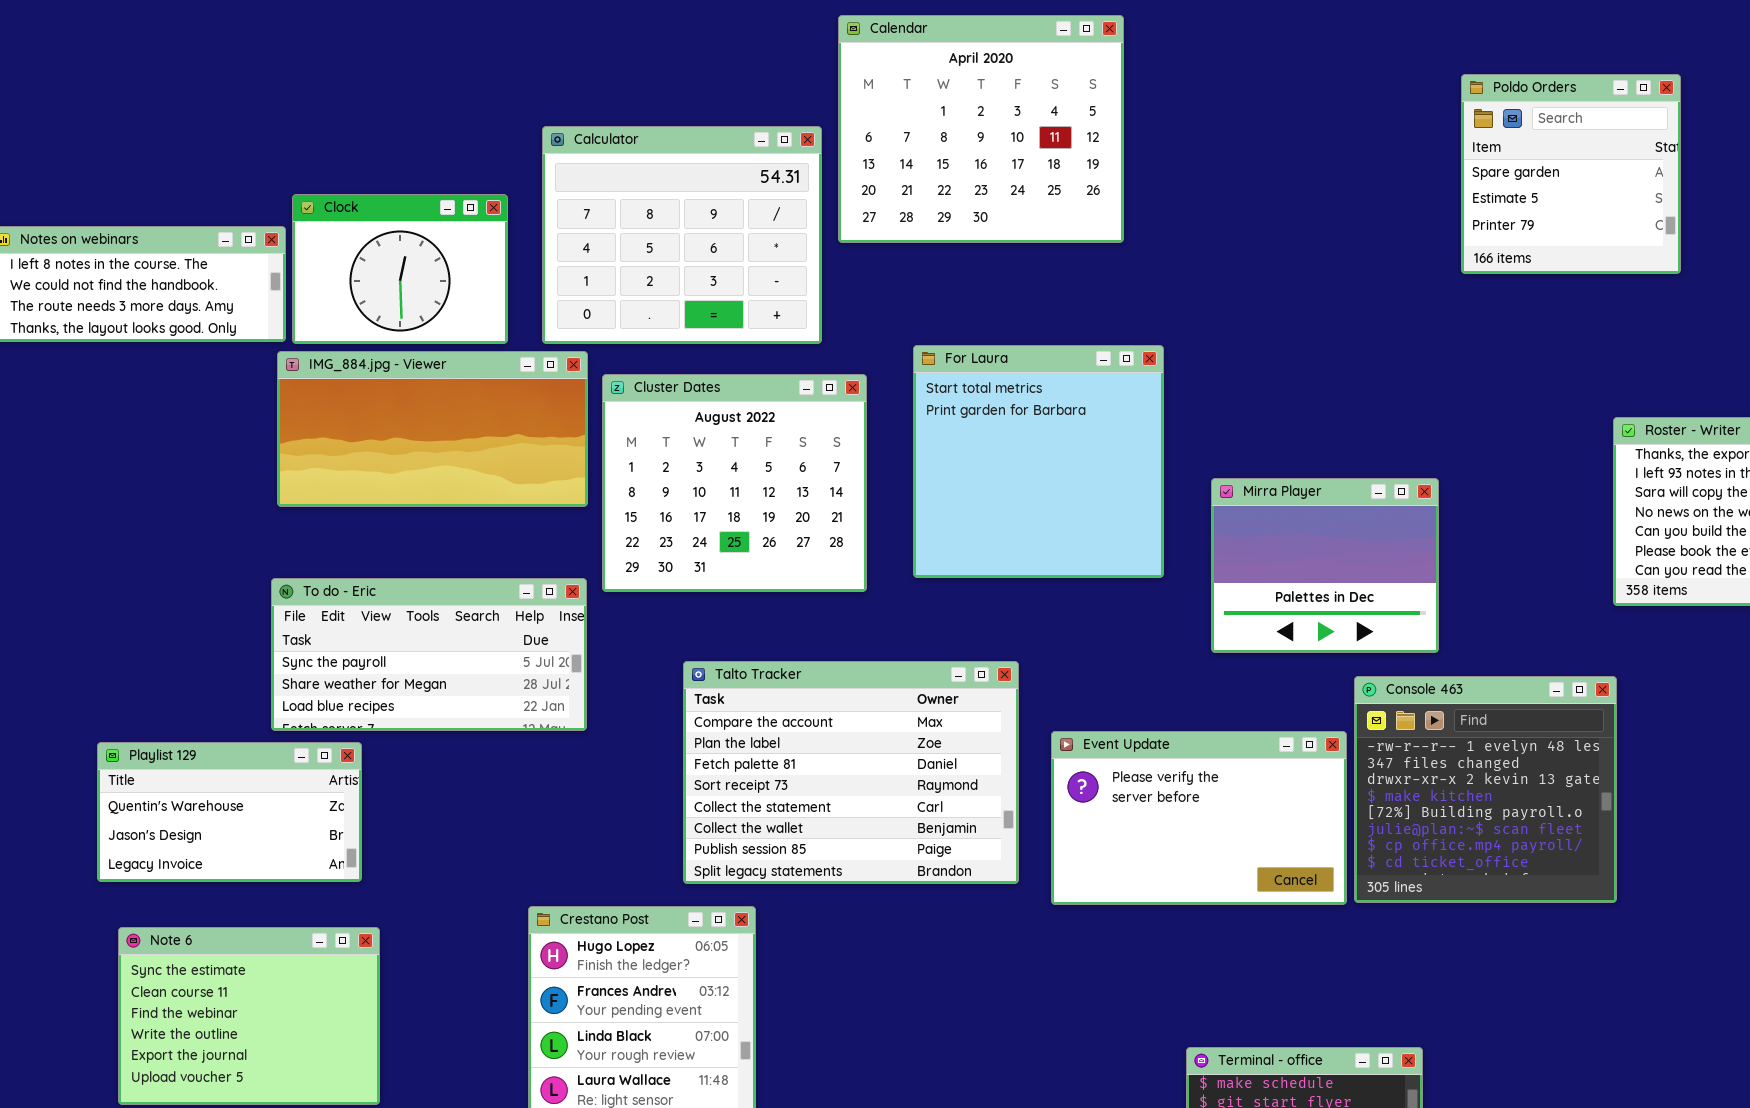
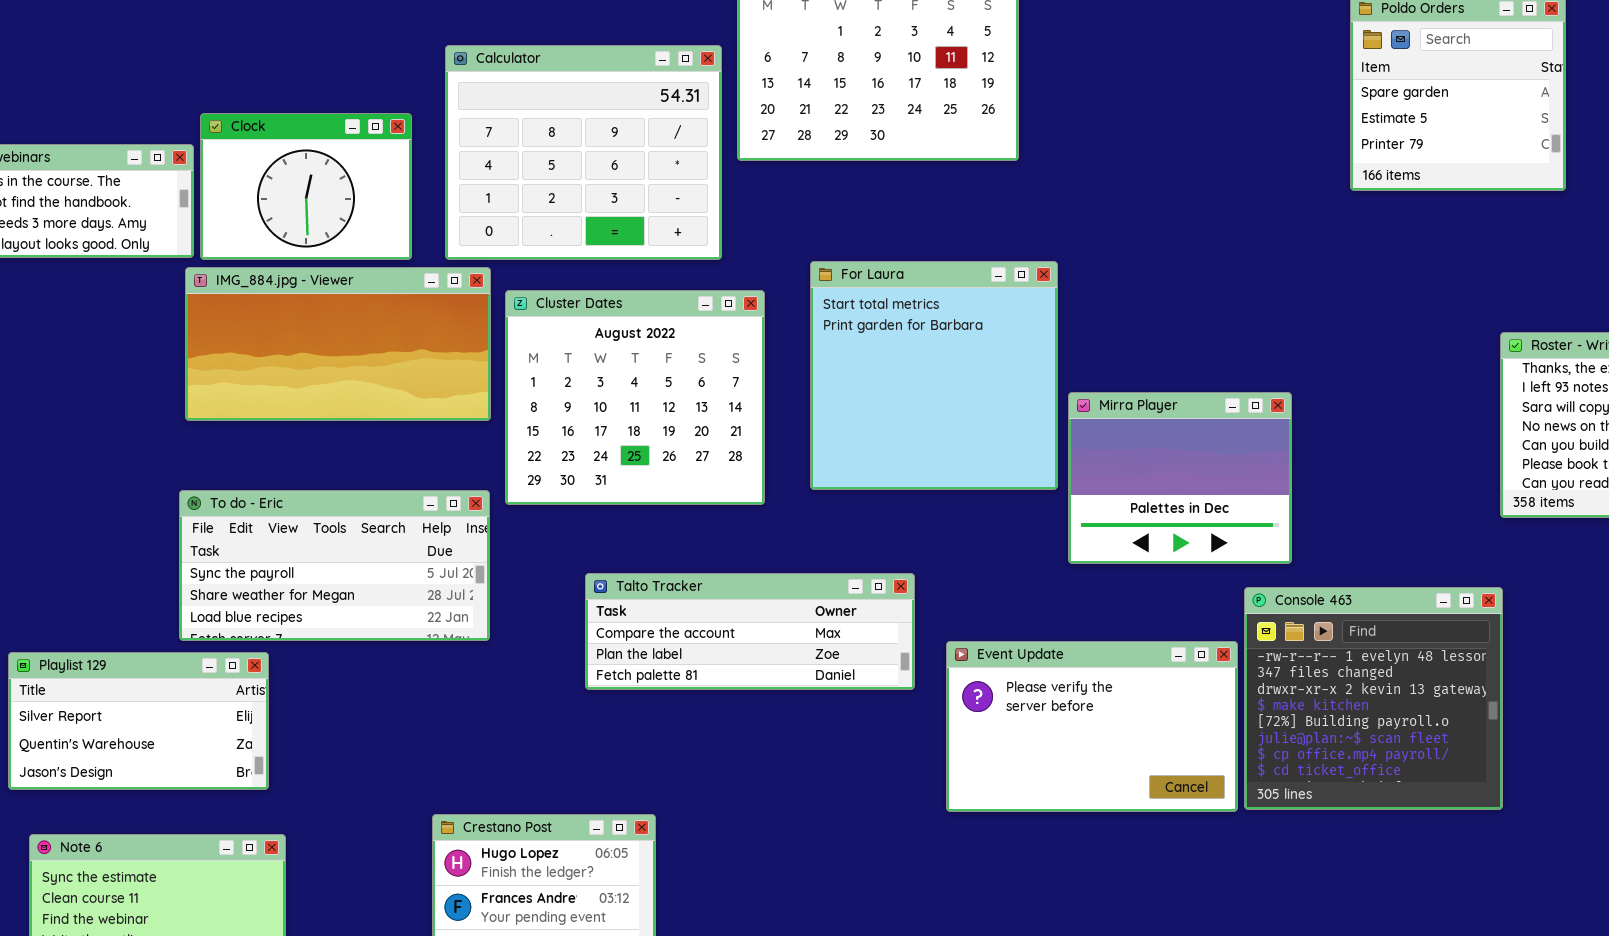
Mirra Player: [1211,478,1439,653] -> [1068,392,1292,564], moved
Talto Tracker: [683,661,1019,884] -> [585,573,915,690], resized
Playlist 129: [97,742,362,882] -> [8,652,269,790], scrolled up 1 row

